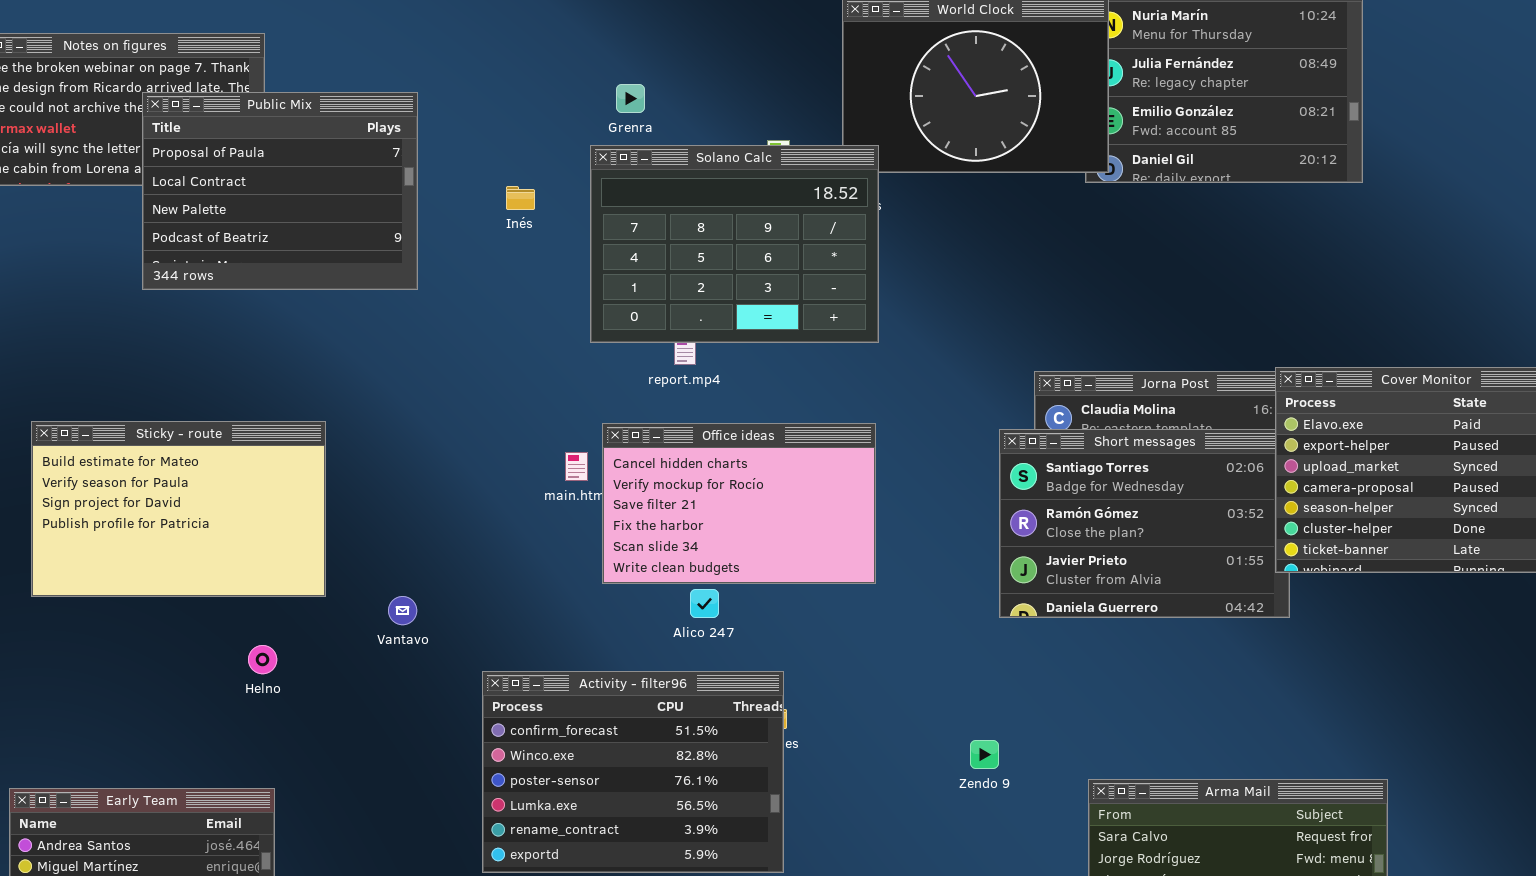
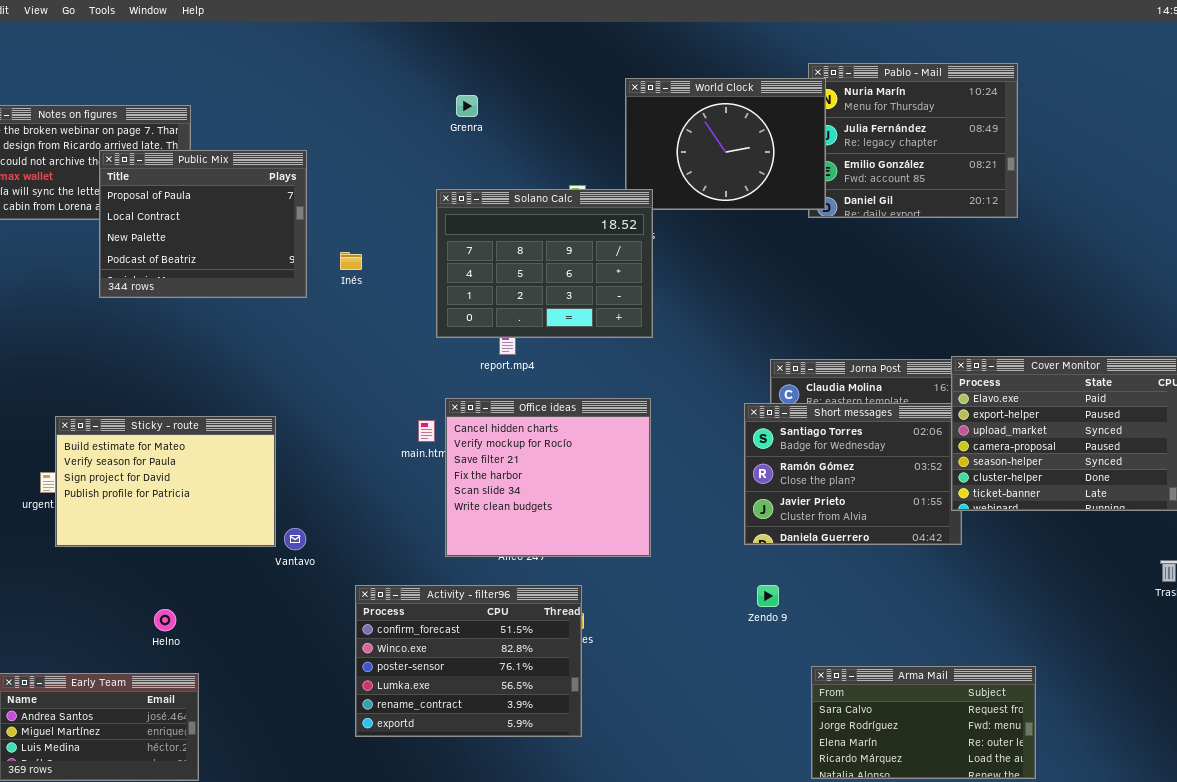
Grenra: [616,84,645,113] -> [456,95,478,117], moved
Inés: [506,186,535,210] -> [340,252,362,270], moved
Sticky - route: [31,421,326,597] -> [55,416,276,547], moved
Office ideas: [602,423,876,584] -> [445,398,651,557], resized
Helno: [248,645,277,674] -> [154,609,176,631], moved
Zendo 9: [970,740,999,769] -> [757,585,779,607], moved

